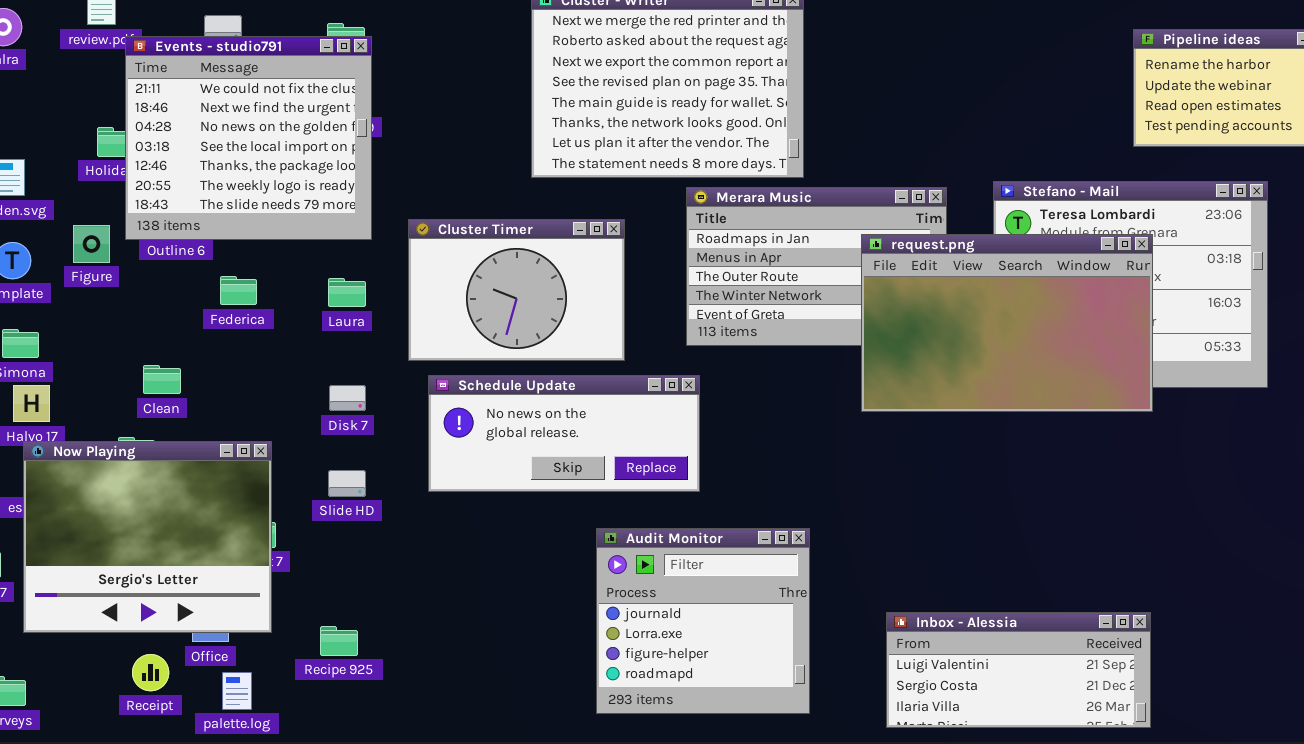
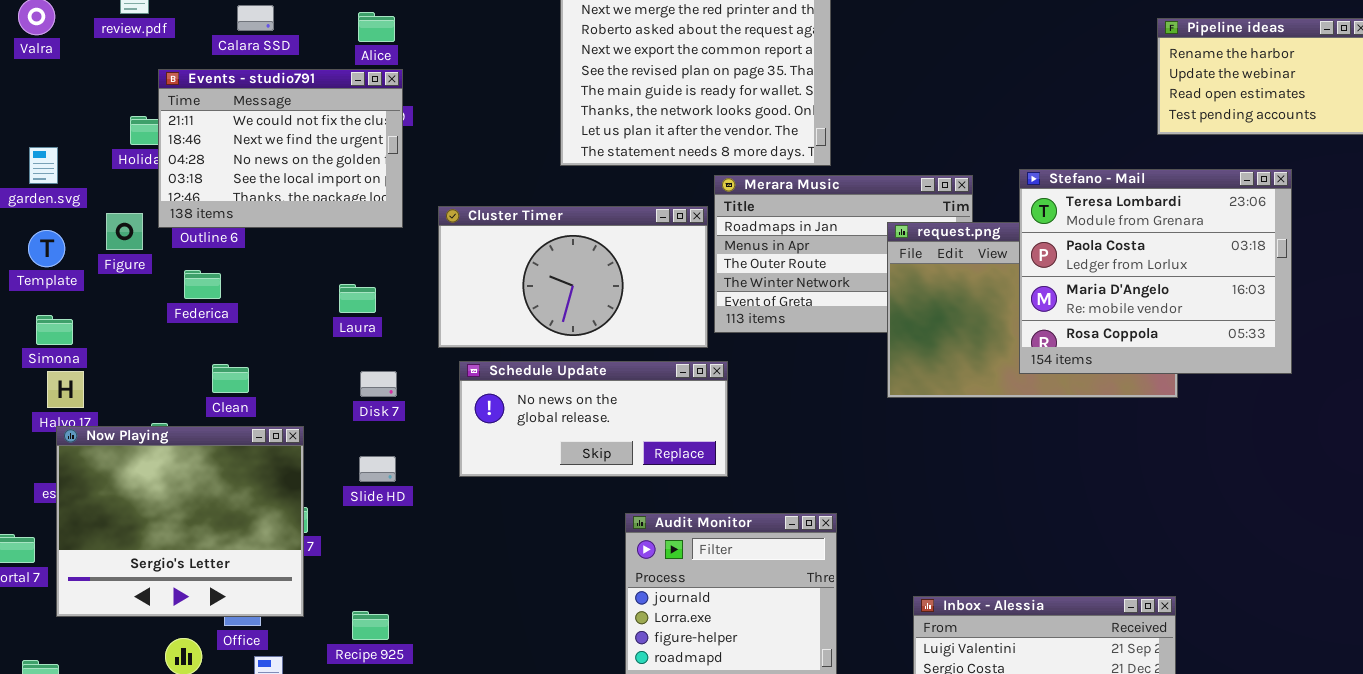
Events - studio791: [125,36,372,240] -> [158,69,403,228], resized
Stefano - Mail: [993,181,1268,388] -> [1019,169,1292,374], raised
Cluster Timer: [408,219,625,361] -> [438,206,708,348], resized
Federica: [220,276,257,305] -> [184,270,221,299], moved
Laura: [328,278,366,307] -> [339,284,376,313], moved
Clean: [143,365,181,394] -> [212,364,249,393], moved

